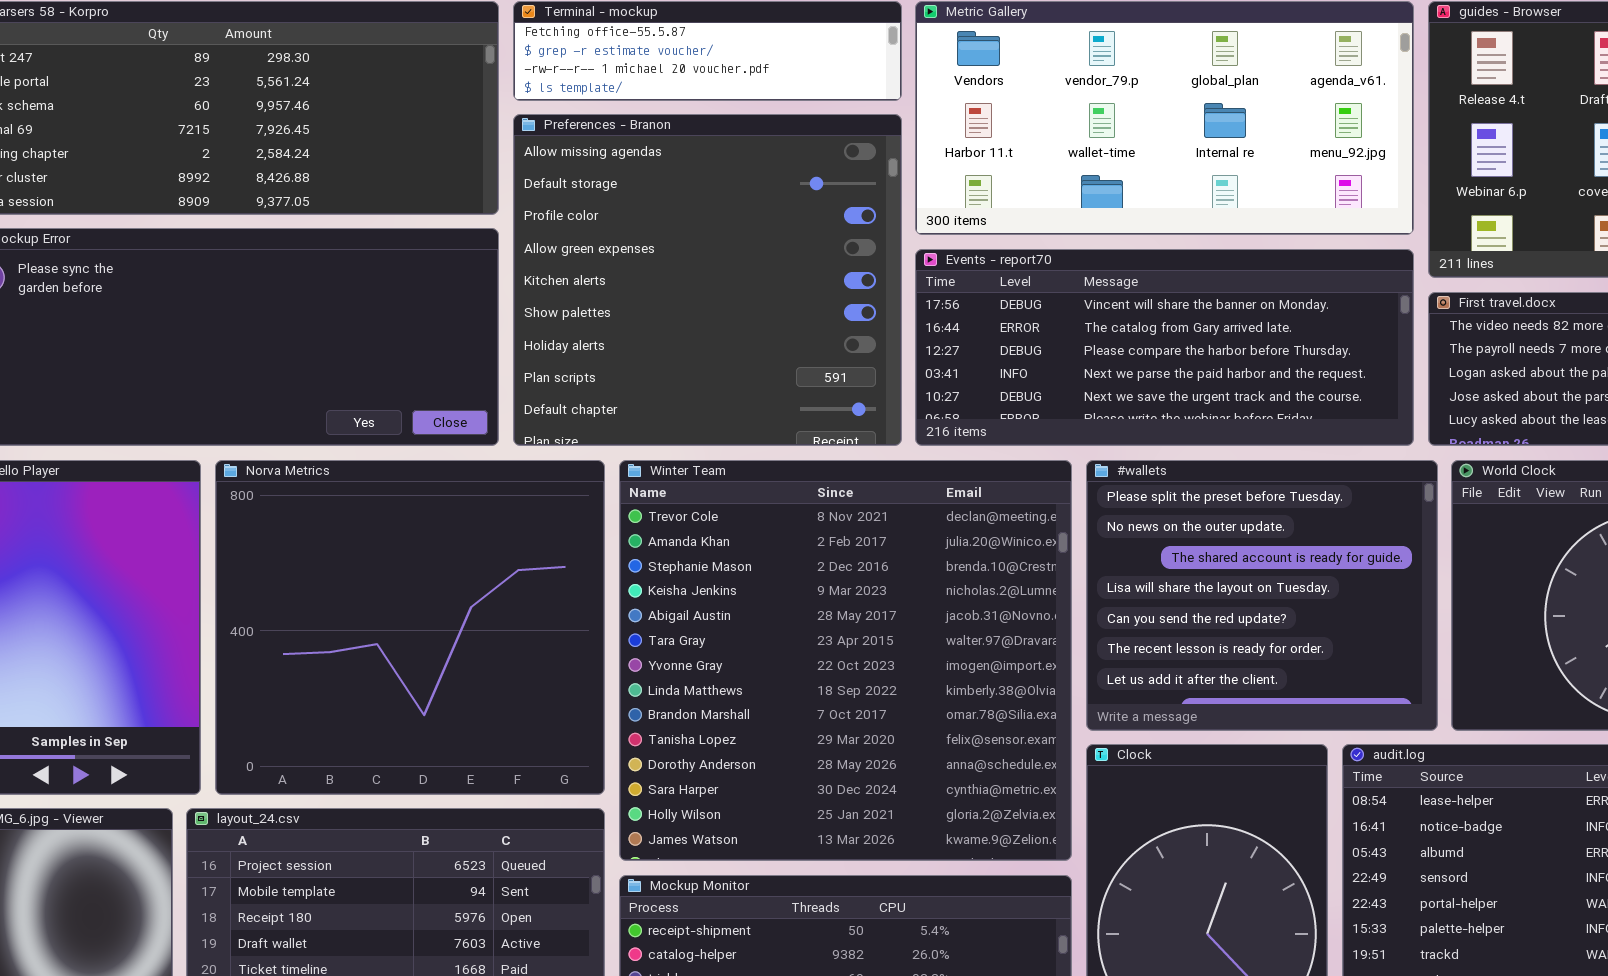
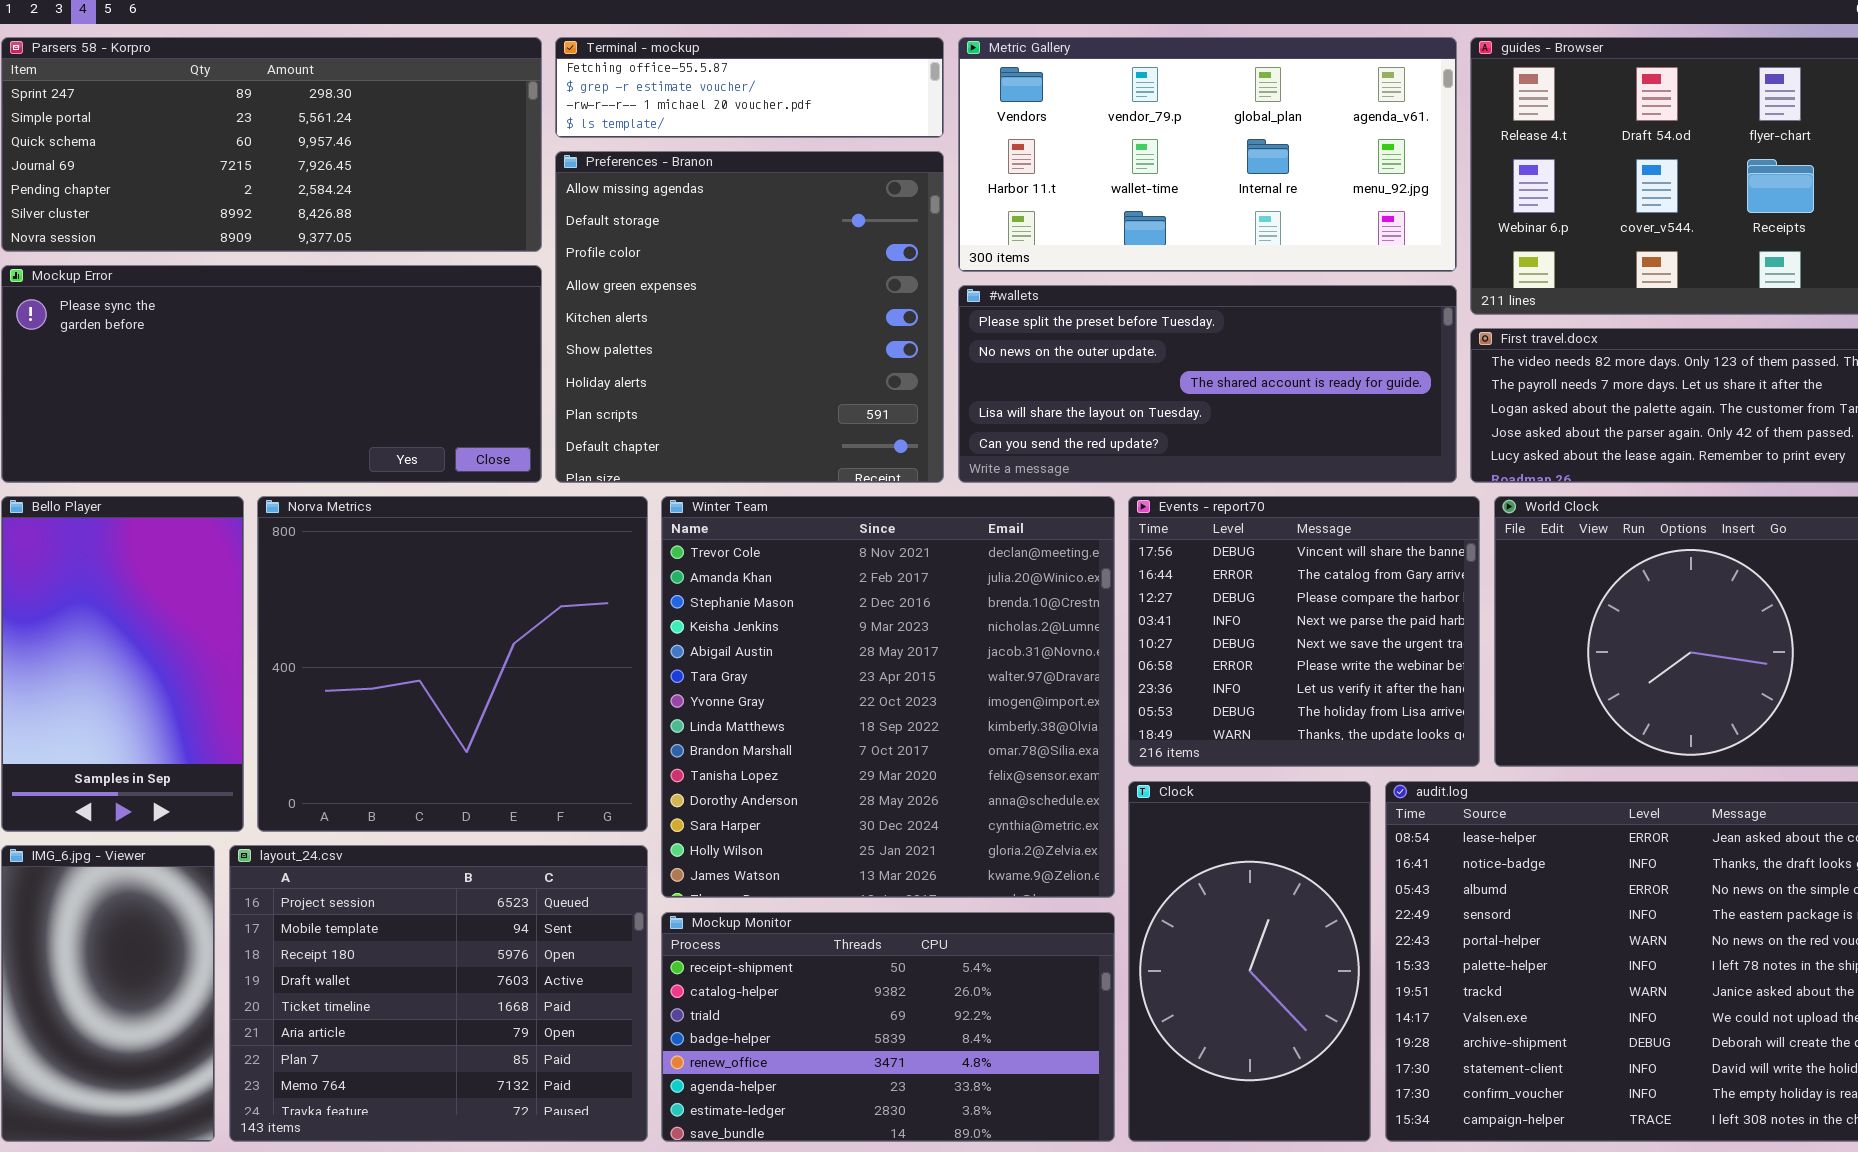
Events - report70: [915,249,1414,446] -> [1128,496,1480,767], moved, resized
#wallets: [1086,460,1438,731] -> [958,285,1457,483], moved, resized

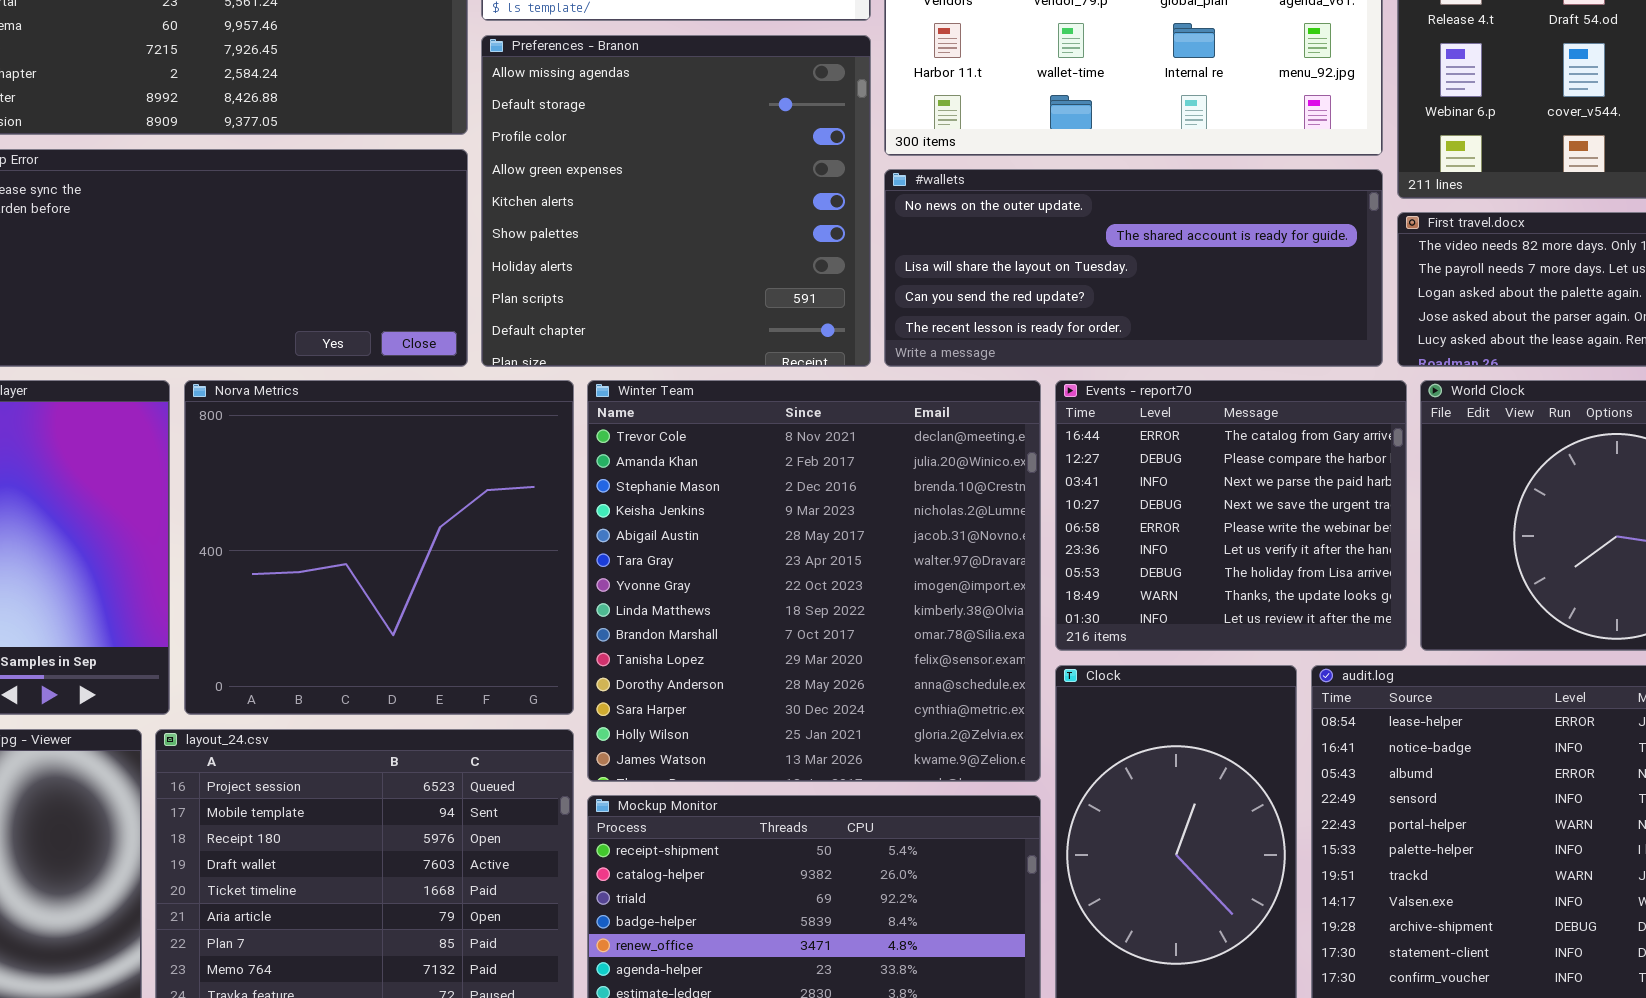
#wallets: [958,285,1457,483] -> [884,169,1383,367], scrolled down 1 row
Events - report70: [1128,496,1480,767] -> [1055,380,1407,651], scrolled down 1 row

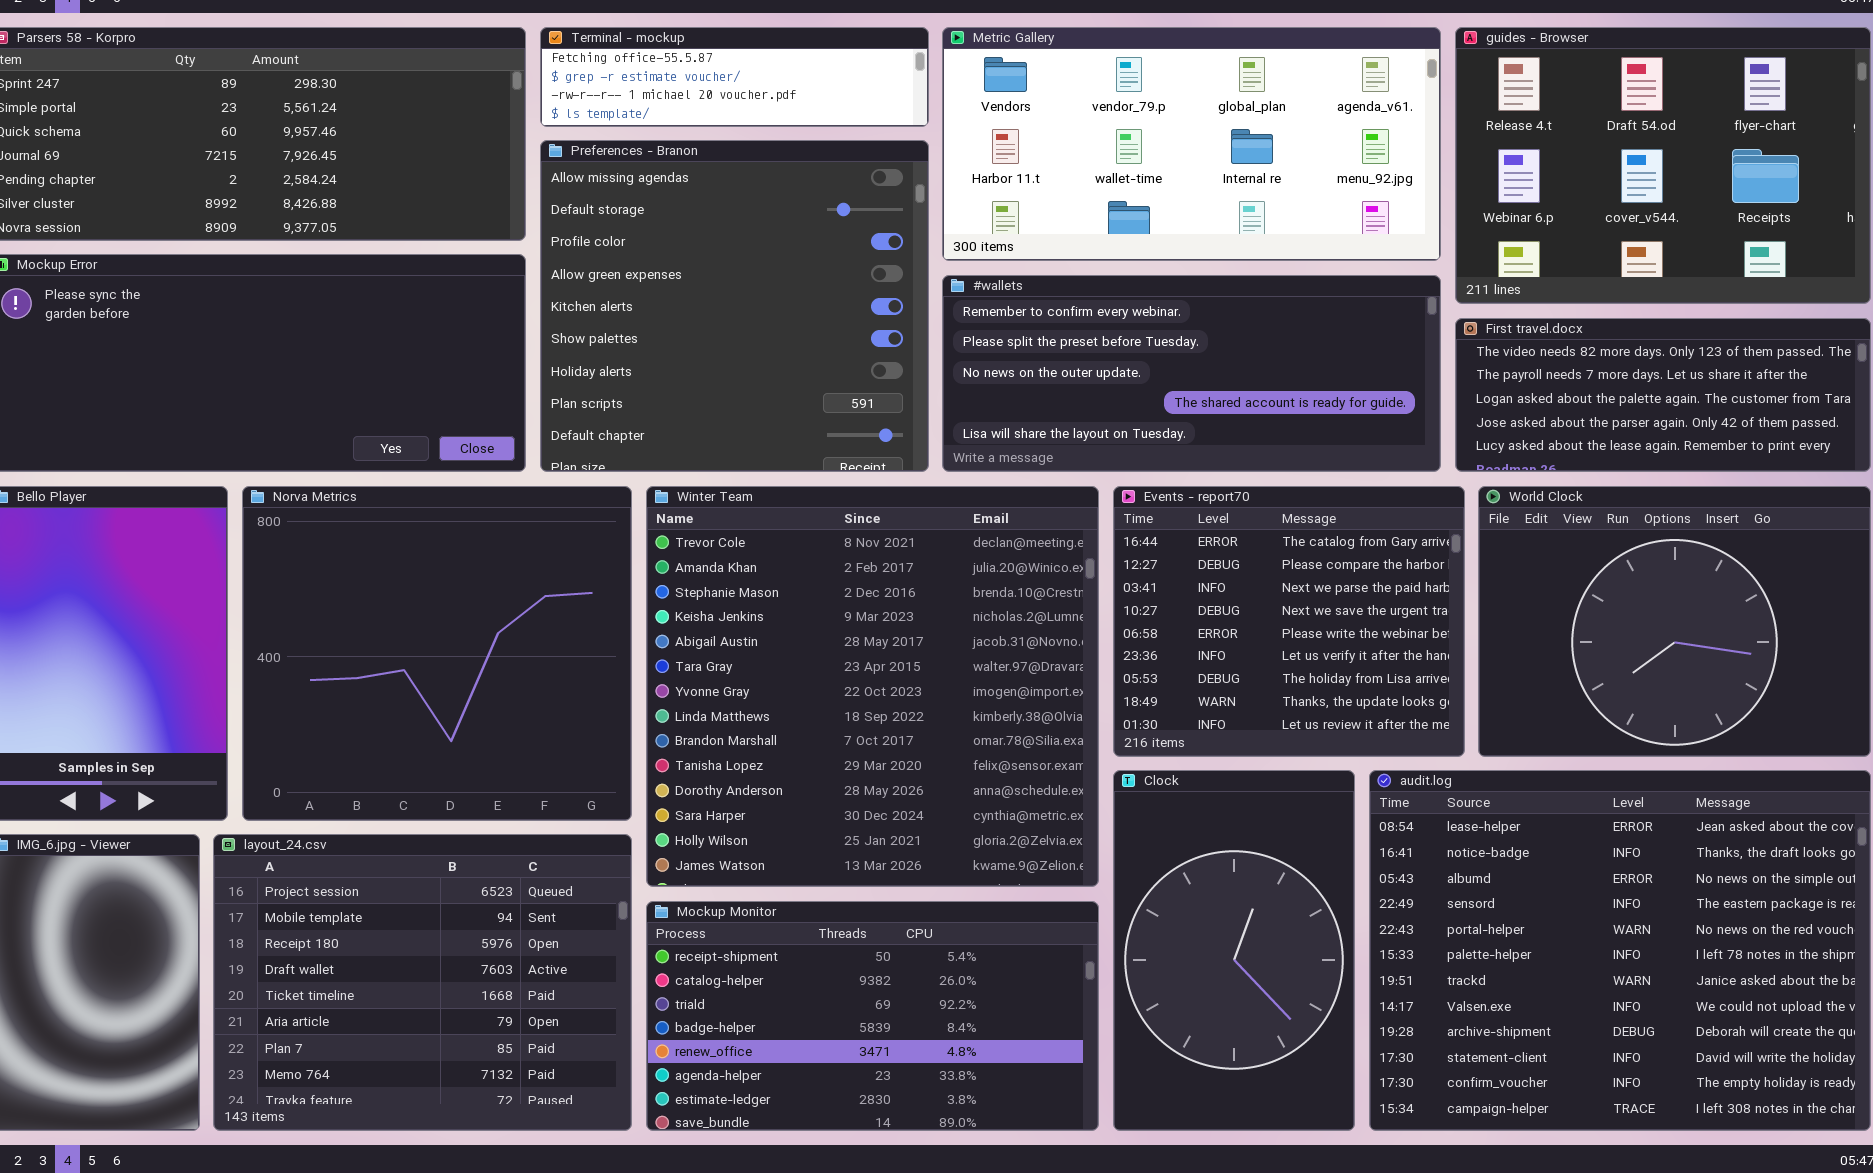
#wallets: [884,169,1383,367] -> [942,275,1441,472], scrolled up 2 rows

